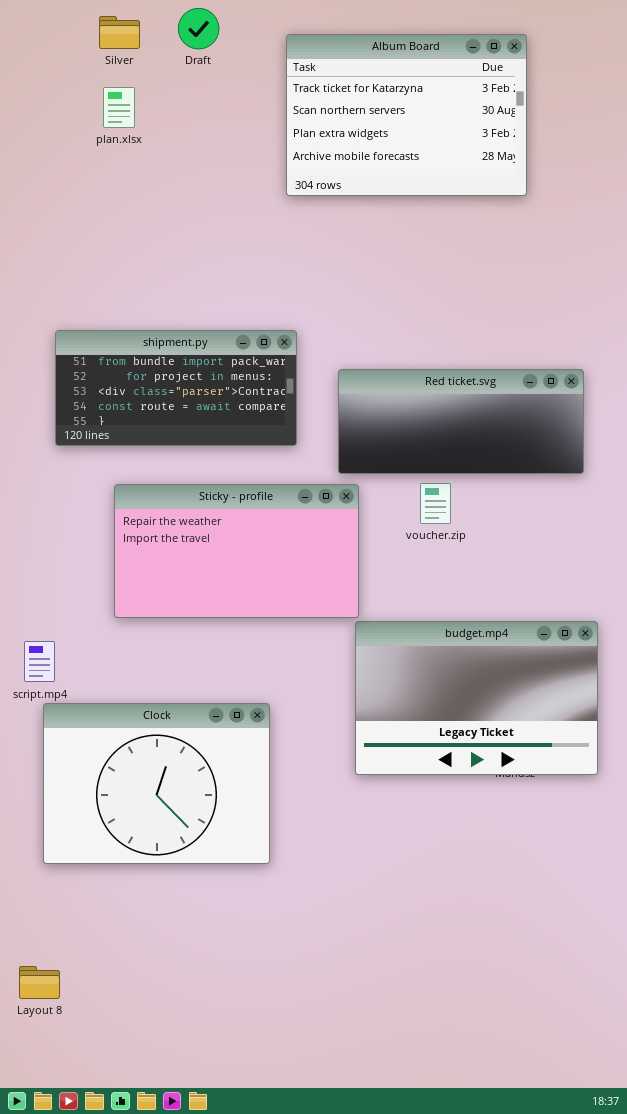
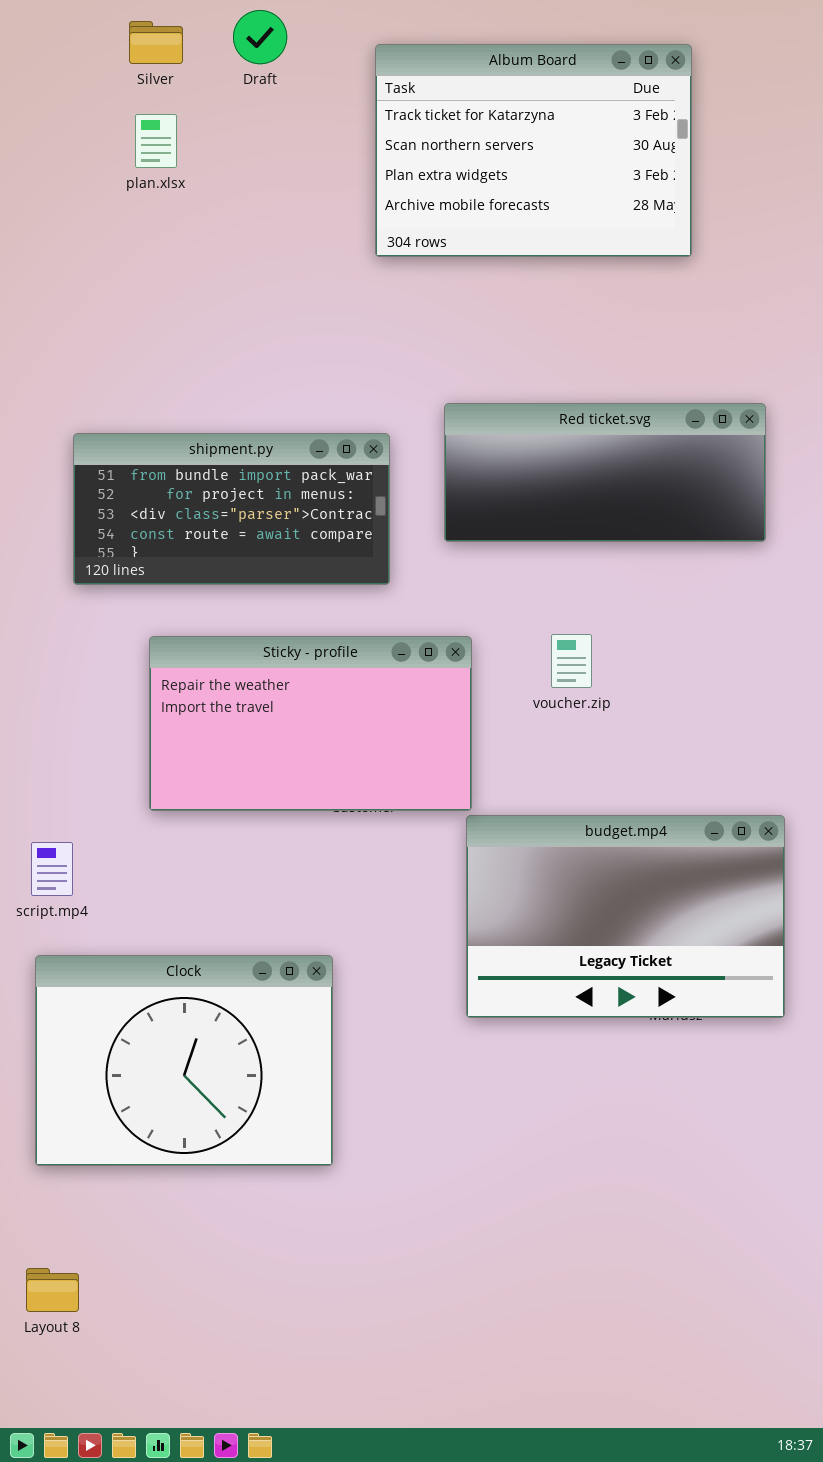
Red ticket.svg: [338,369,584,474] -> [444,403,766,542], moved
Clock: [43,703,270,864] -> [35,955,333,1166], moved

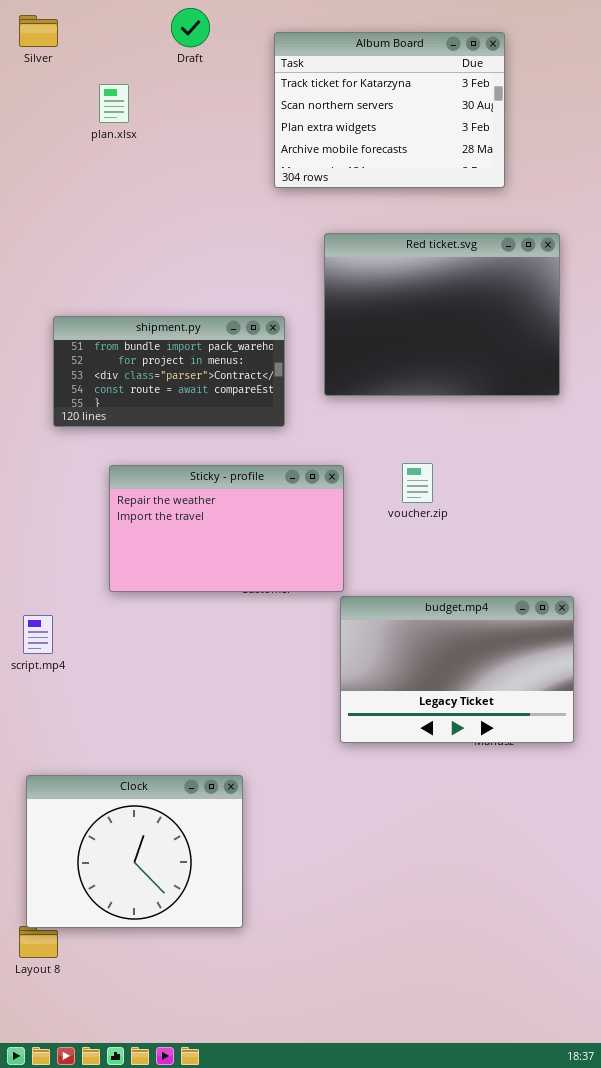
Silver: [129,21,183,64] -> [19,15,58,47], moved
Red ticket.svg: [444,403,766,542] -> [324,233,560,396], resized
Clock: [35,955,333,1166] -> [26,775,243,928], moved

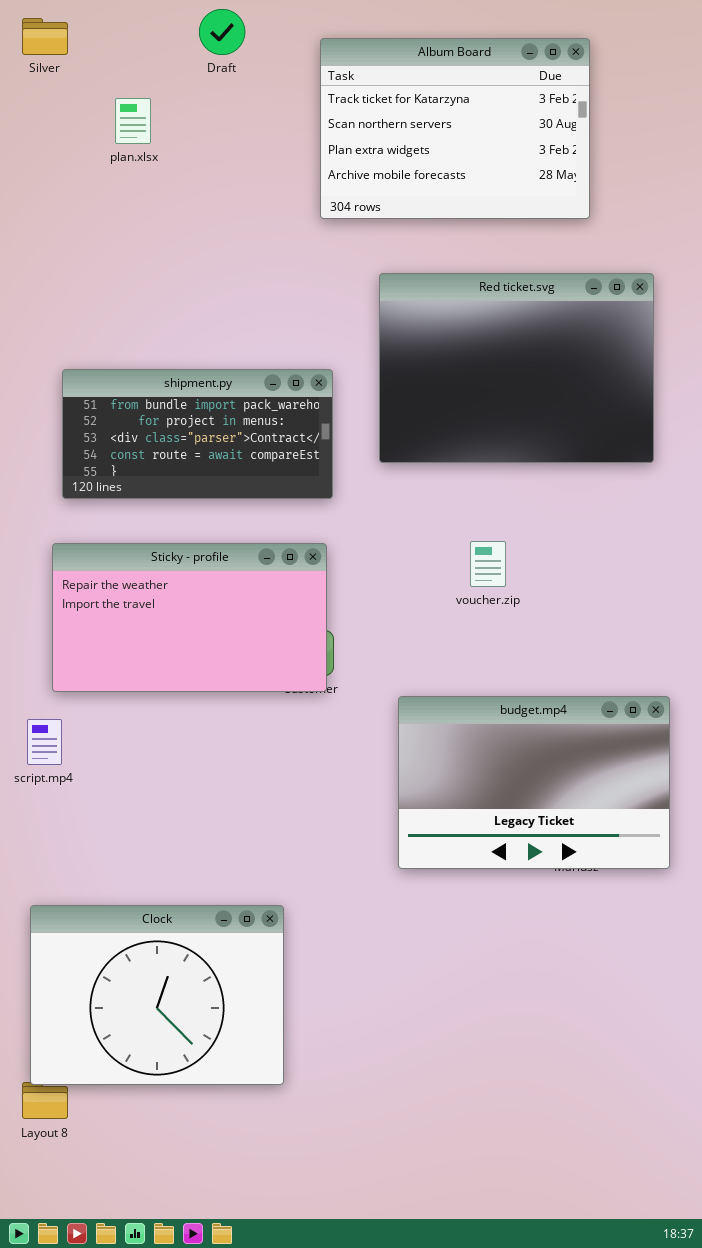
Sticky - profile: [109,465,344,592] -> [52,543,327,692], moved

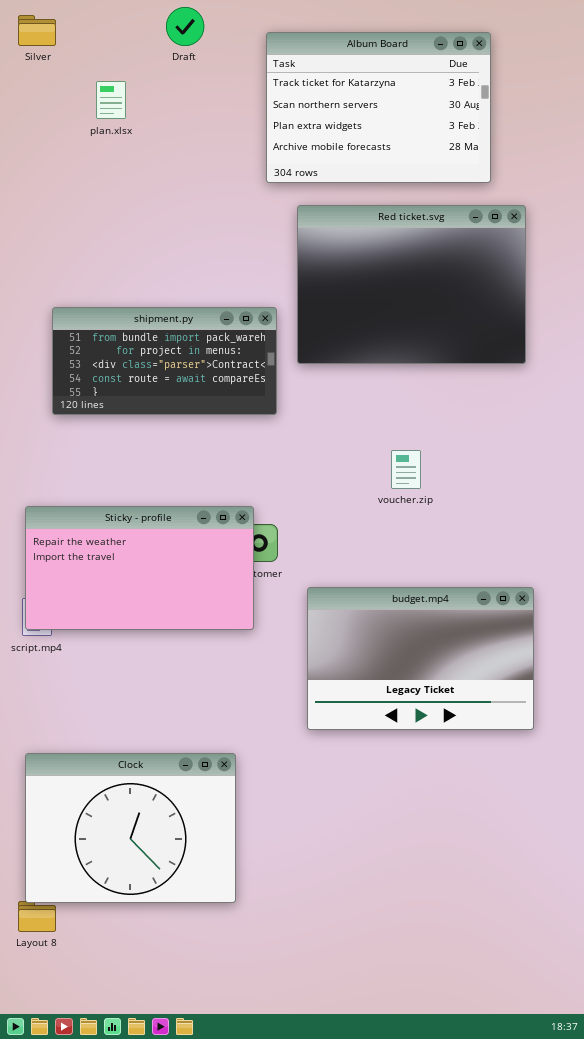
Red ticket.svg: [379,273,654,463] -> [297,205,526,364], moved
Sticky - profile: [52,543,327,692] -> [25,506,254,630], moved
budget.mp4: [398,696,670,869] -> [307,587,534,730], moved

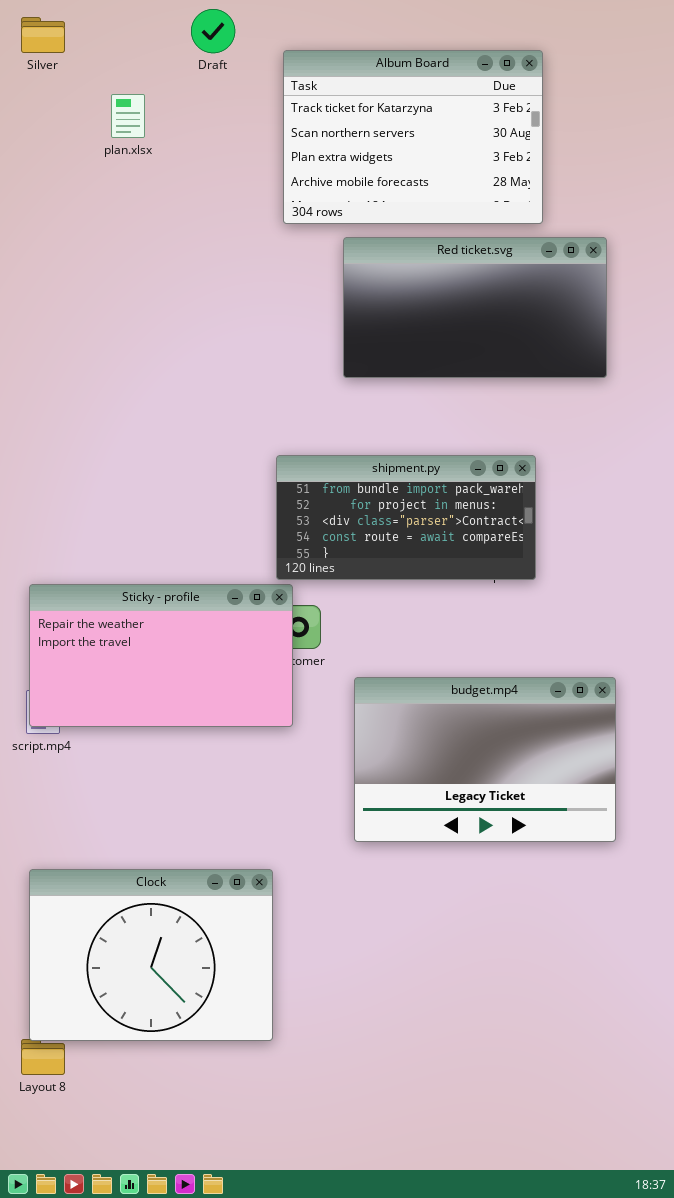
Album Board: [266,32,491,183] -> [283,50,543,224], moved
Red ticket.svg: [297,205,526,364] -> [343,237,607,378], resized
shipment.py: [52,307,277,415] -> [276,455,536,580], moved

